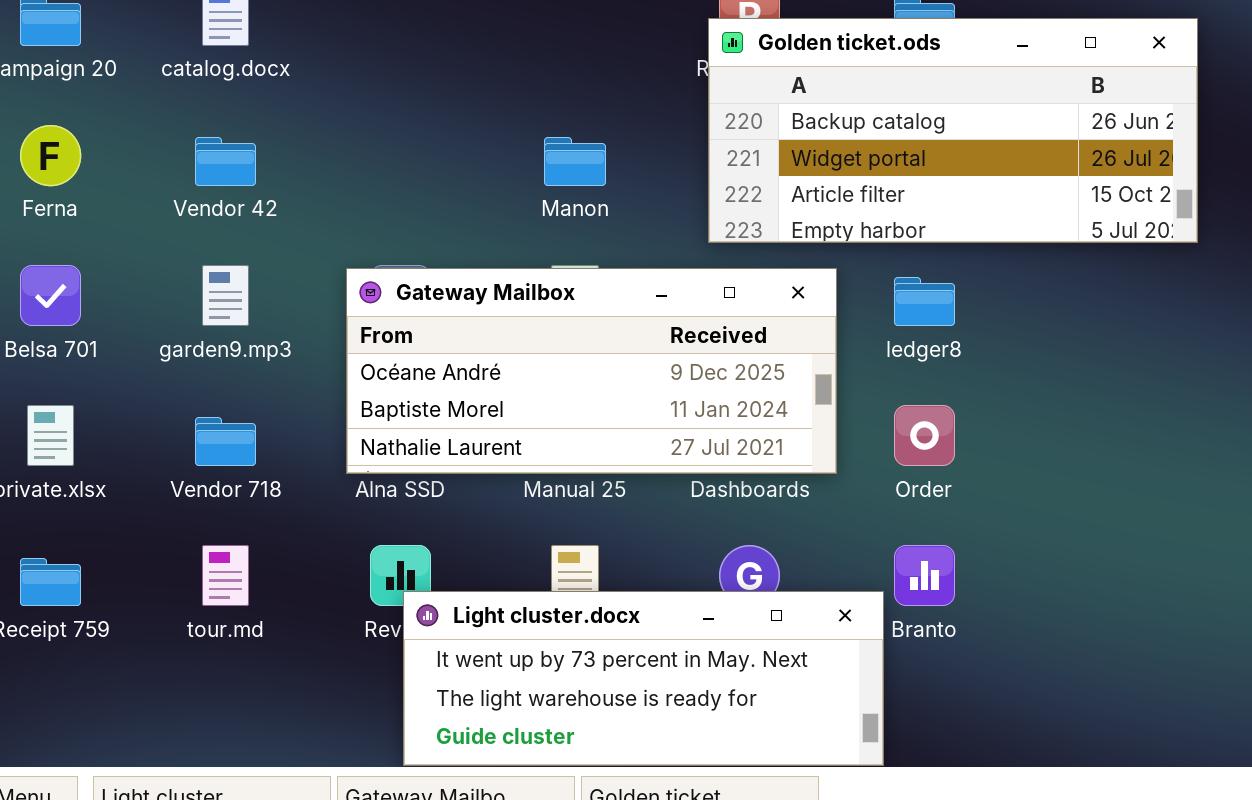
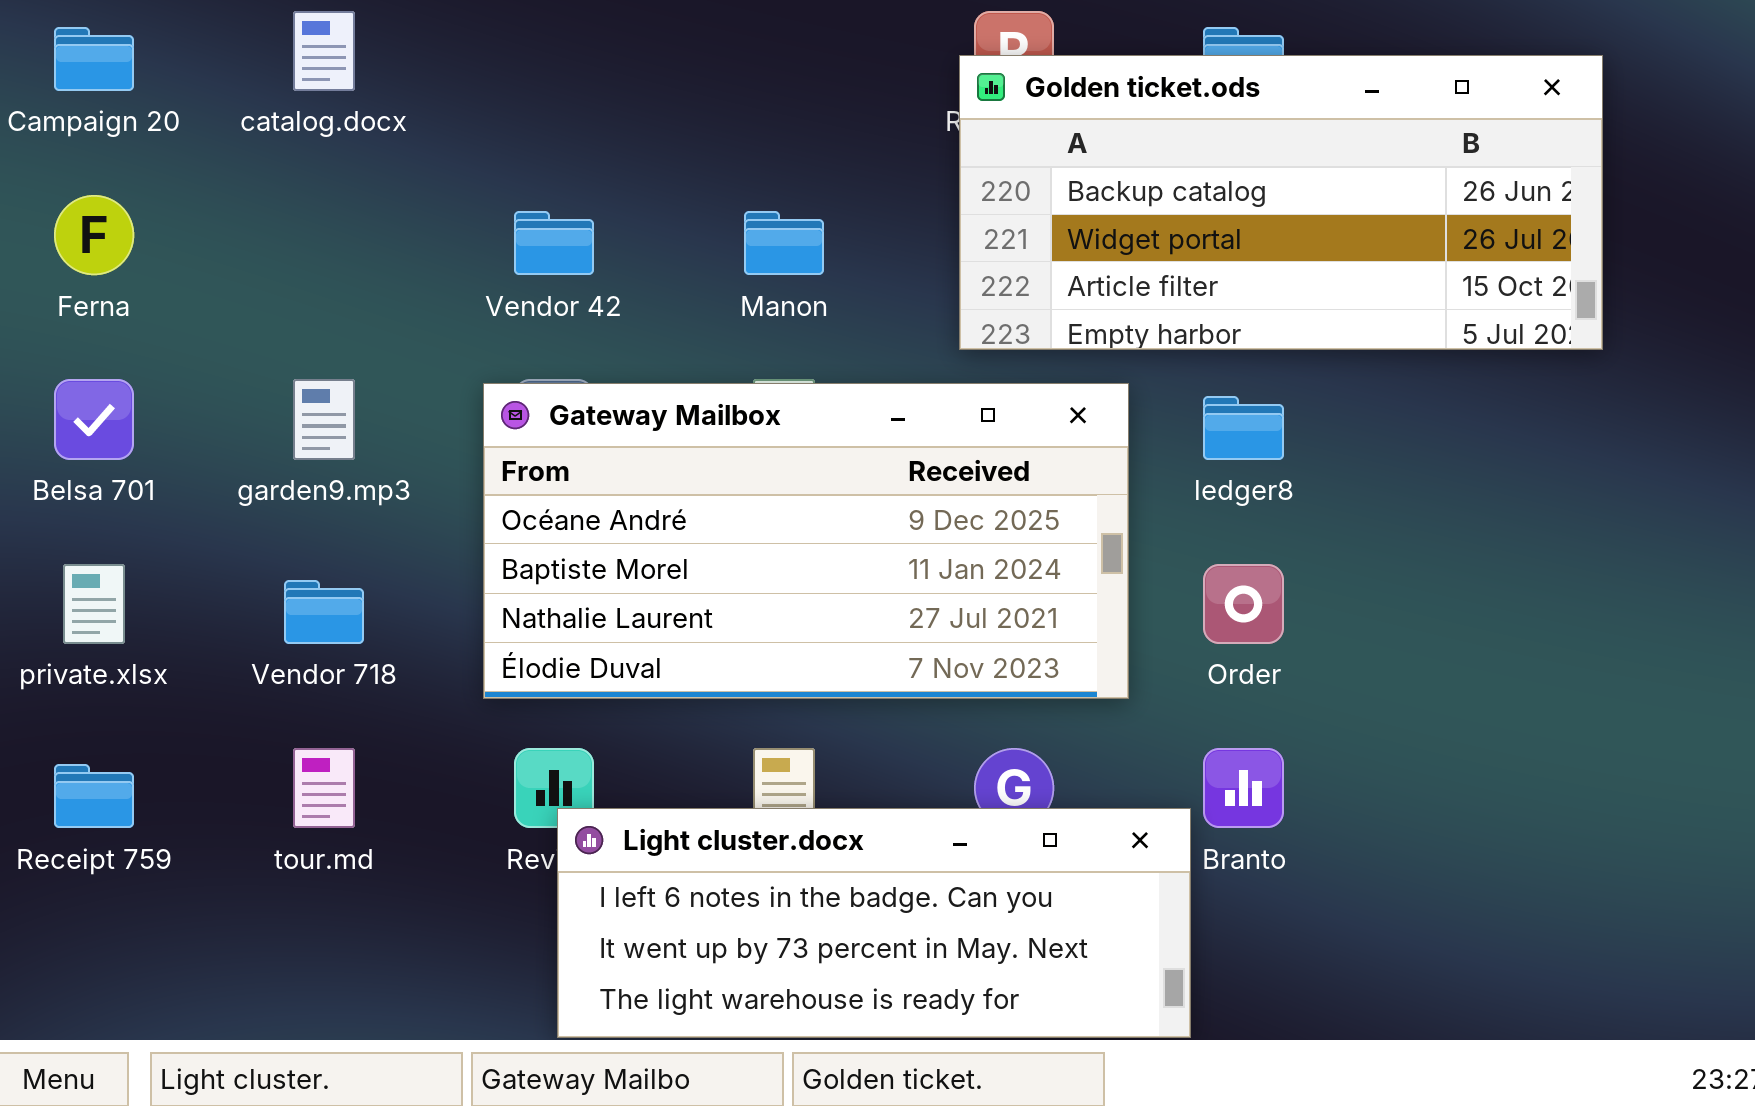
Vendor 42: [195,137,256,186] -> [514,211,594,275], moved
Gateway Mailbox: [346,268,837,474] -> [483,383,1129,699], resized
Light cluster.docx: [403,591,884,766] -> [557,808,1191,1038], scrolled up 1 row

